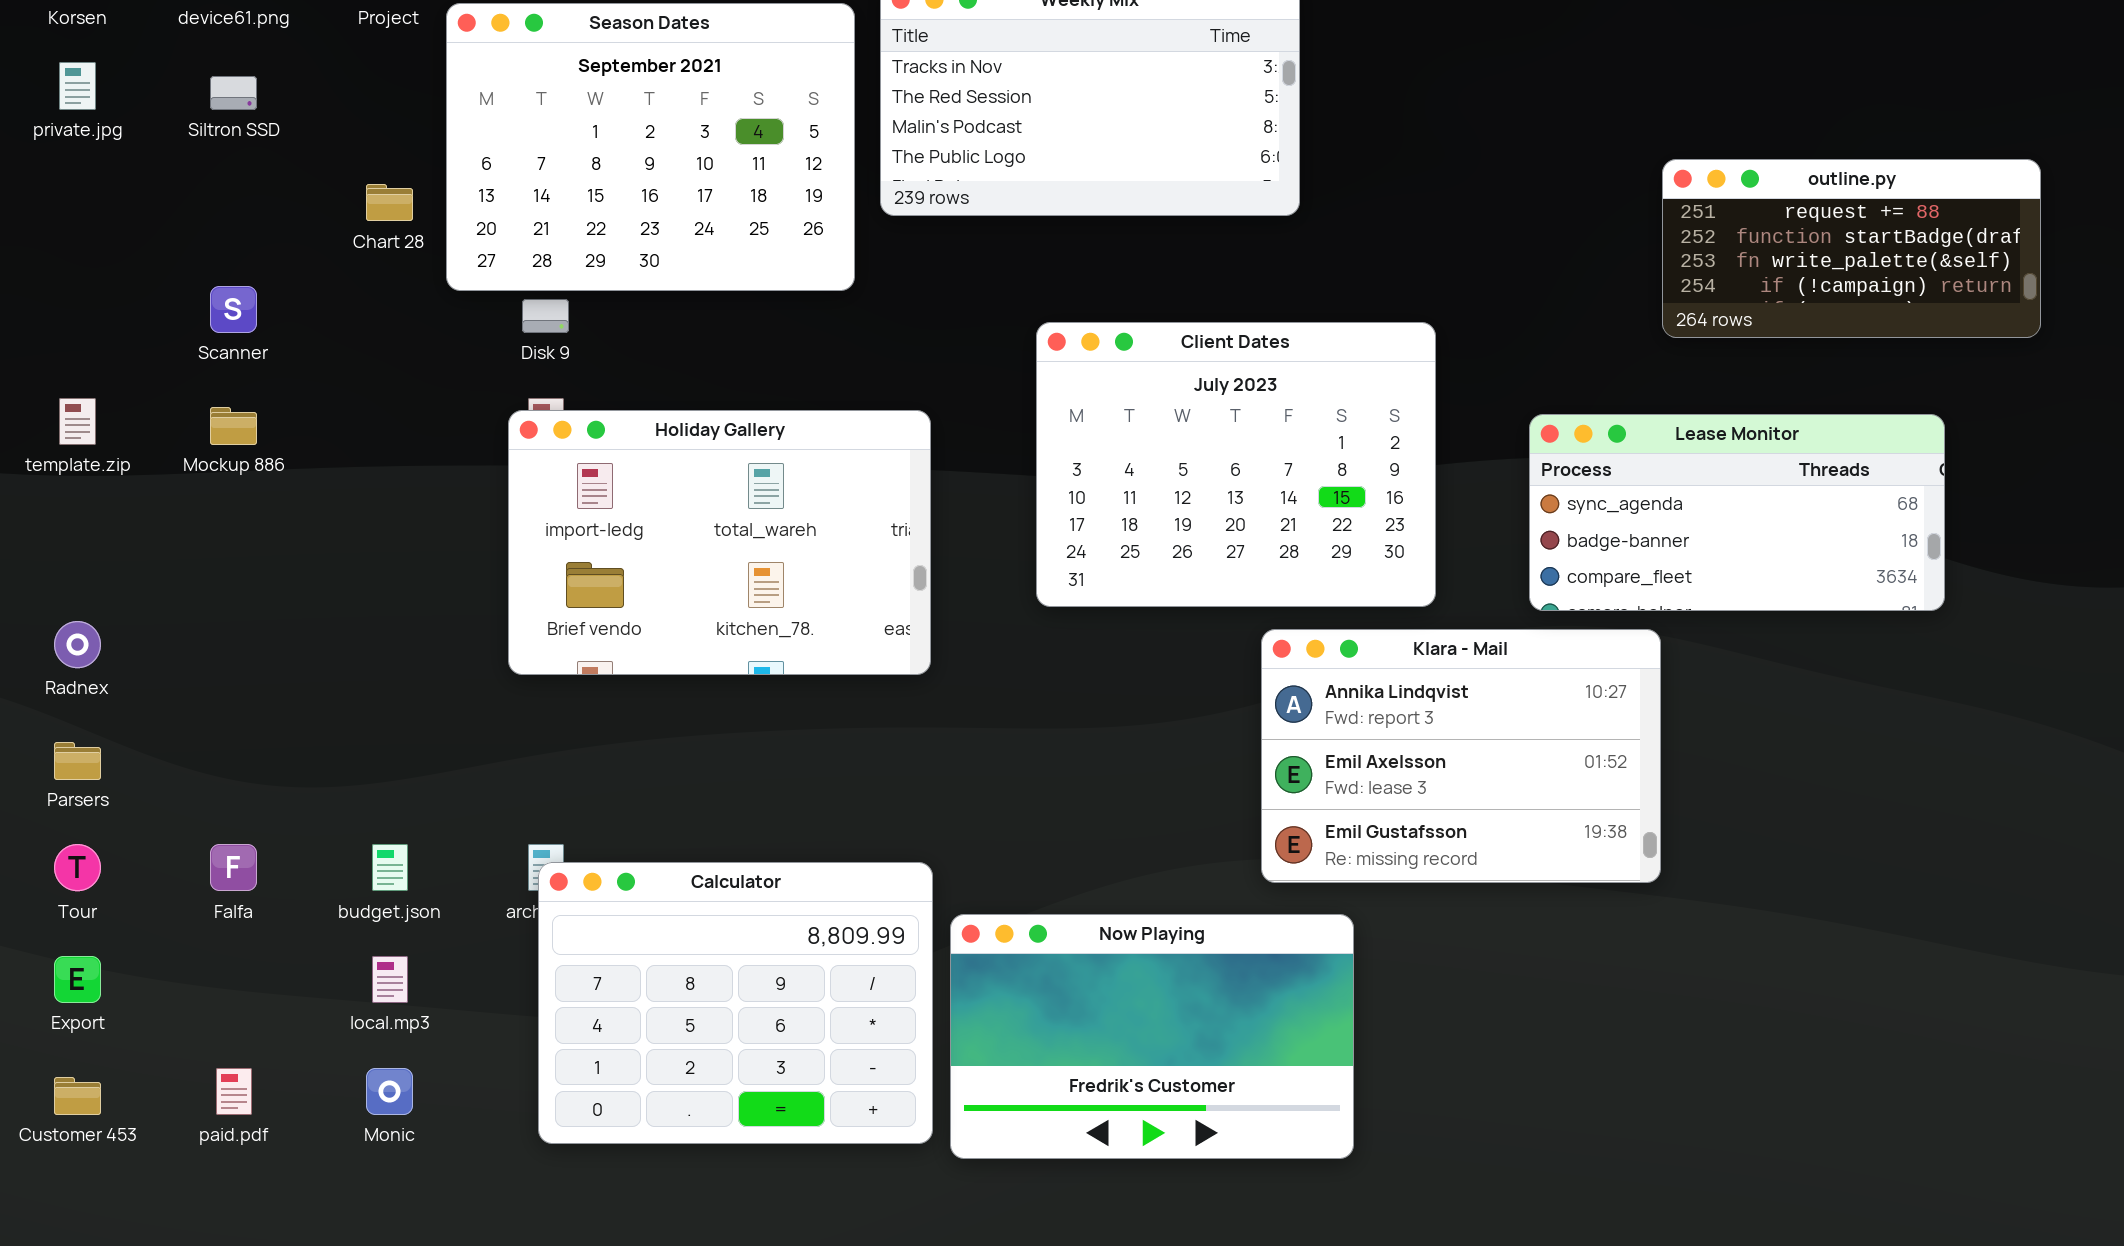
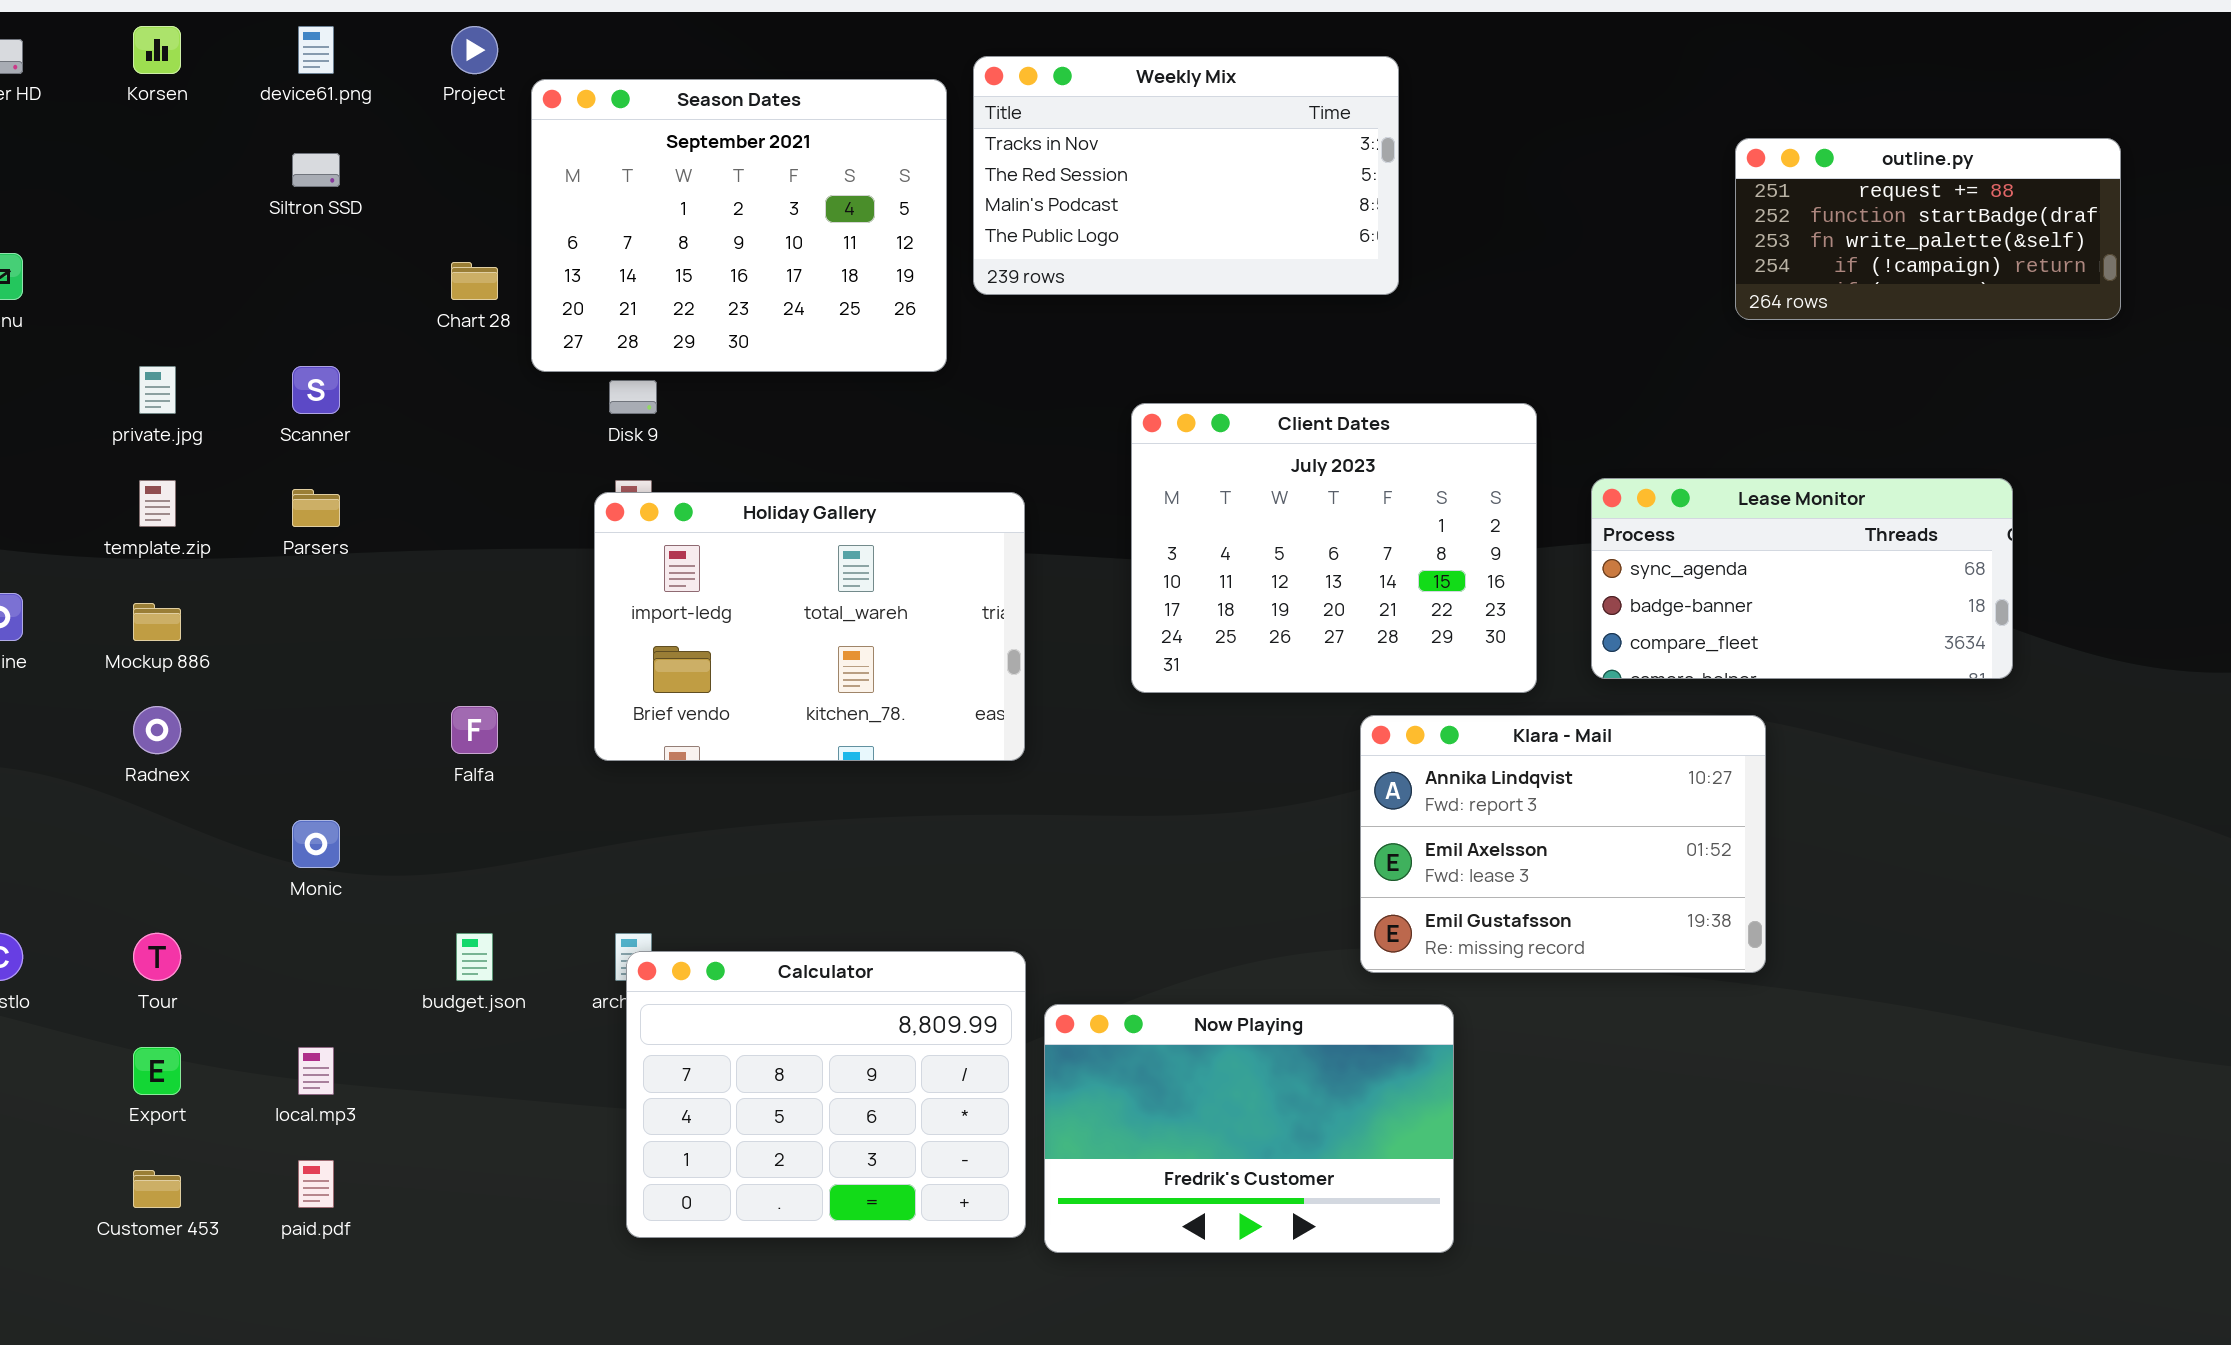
private.jpg: [59,62,96,110] -> [139,366,176,414], moved
outline.py: [1662,159,2041,338] -> [1735,138,2121,320], moved
Mockup 886: [210,407,257,445] -> [133,603,181,641], moved
Lease Monitor: [1529,414,1945,611] -> [1591,478,2013,679], moved
Parsers: [54,742,101,780] -> [292,489,340,527], moved
Falfa: [210,844,257,891] -> [451,706,498,754], moved
local.mp3: [372,956,408,1003] -> [298,1047,334,1095], moved
Monic: [366,1068,413,1115] -> [292,820,340,868], moved

